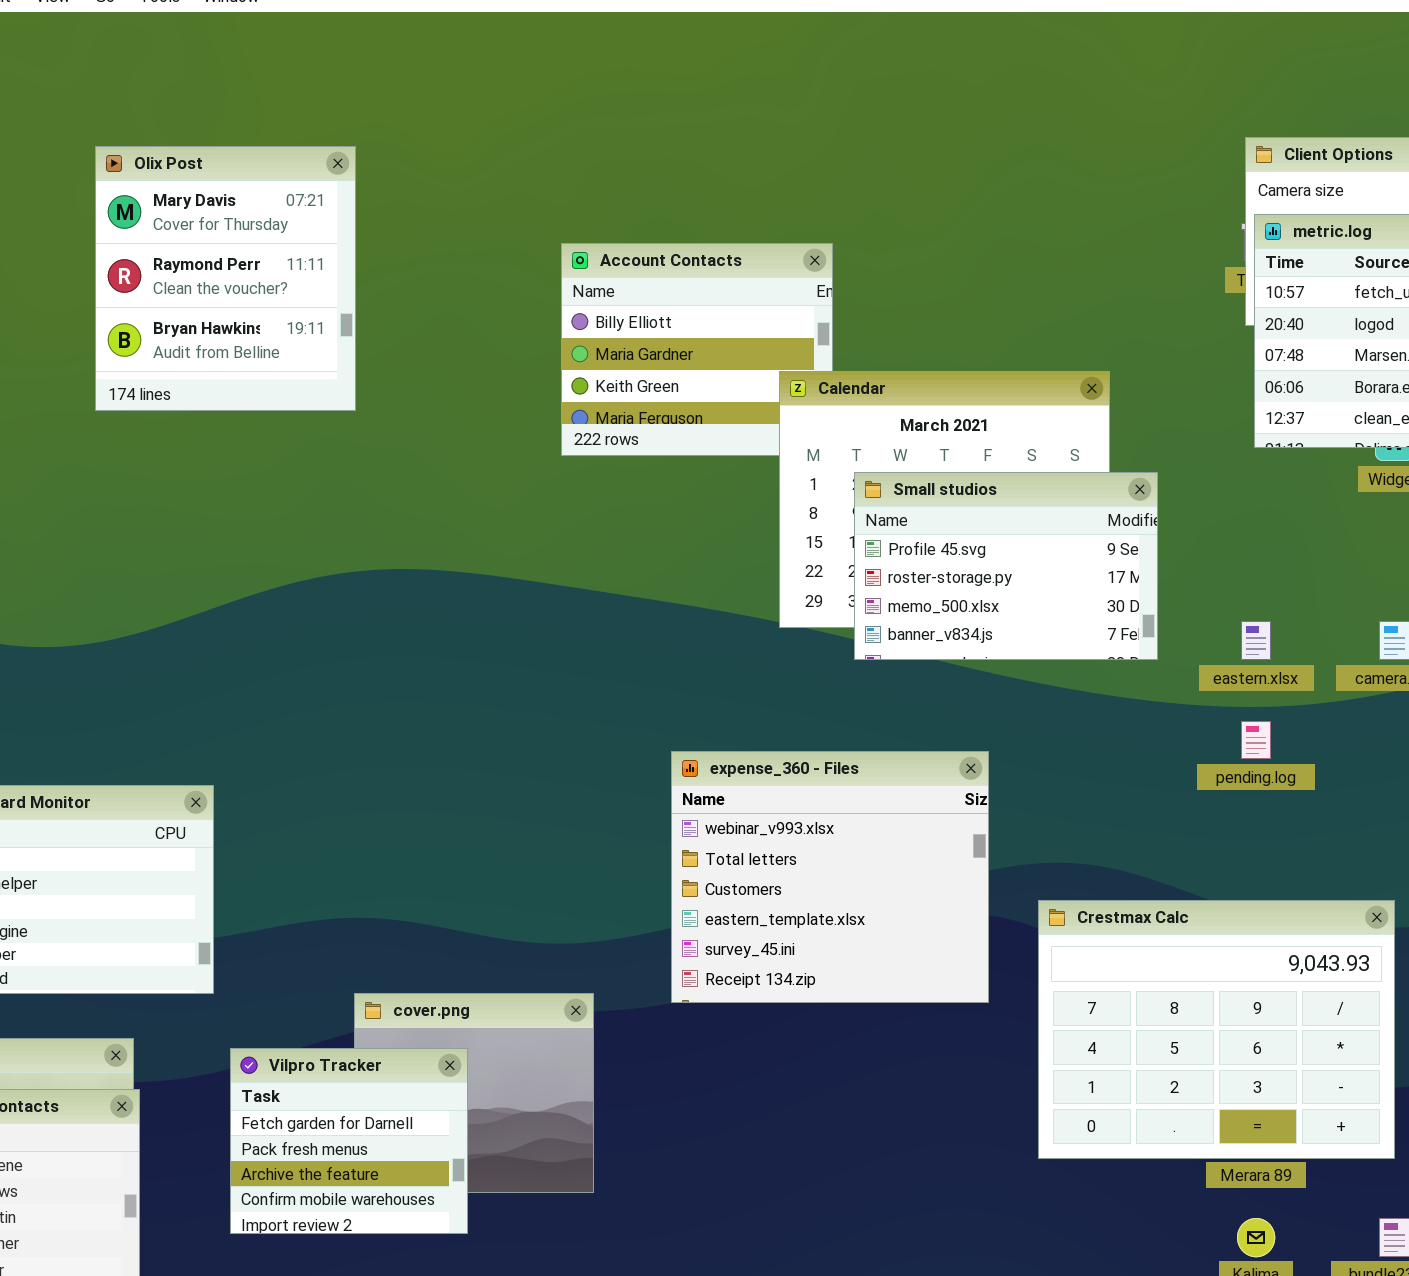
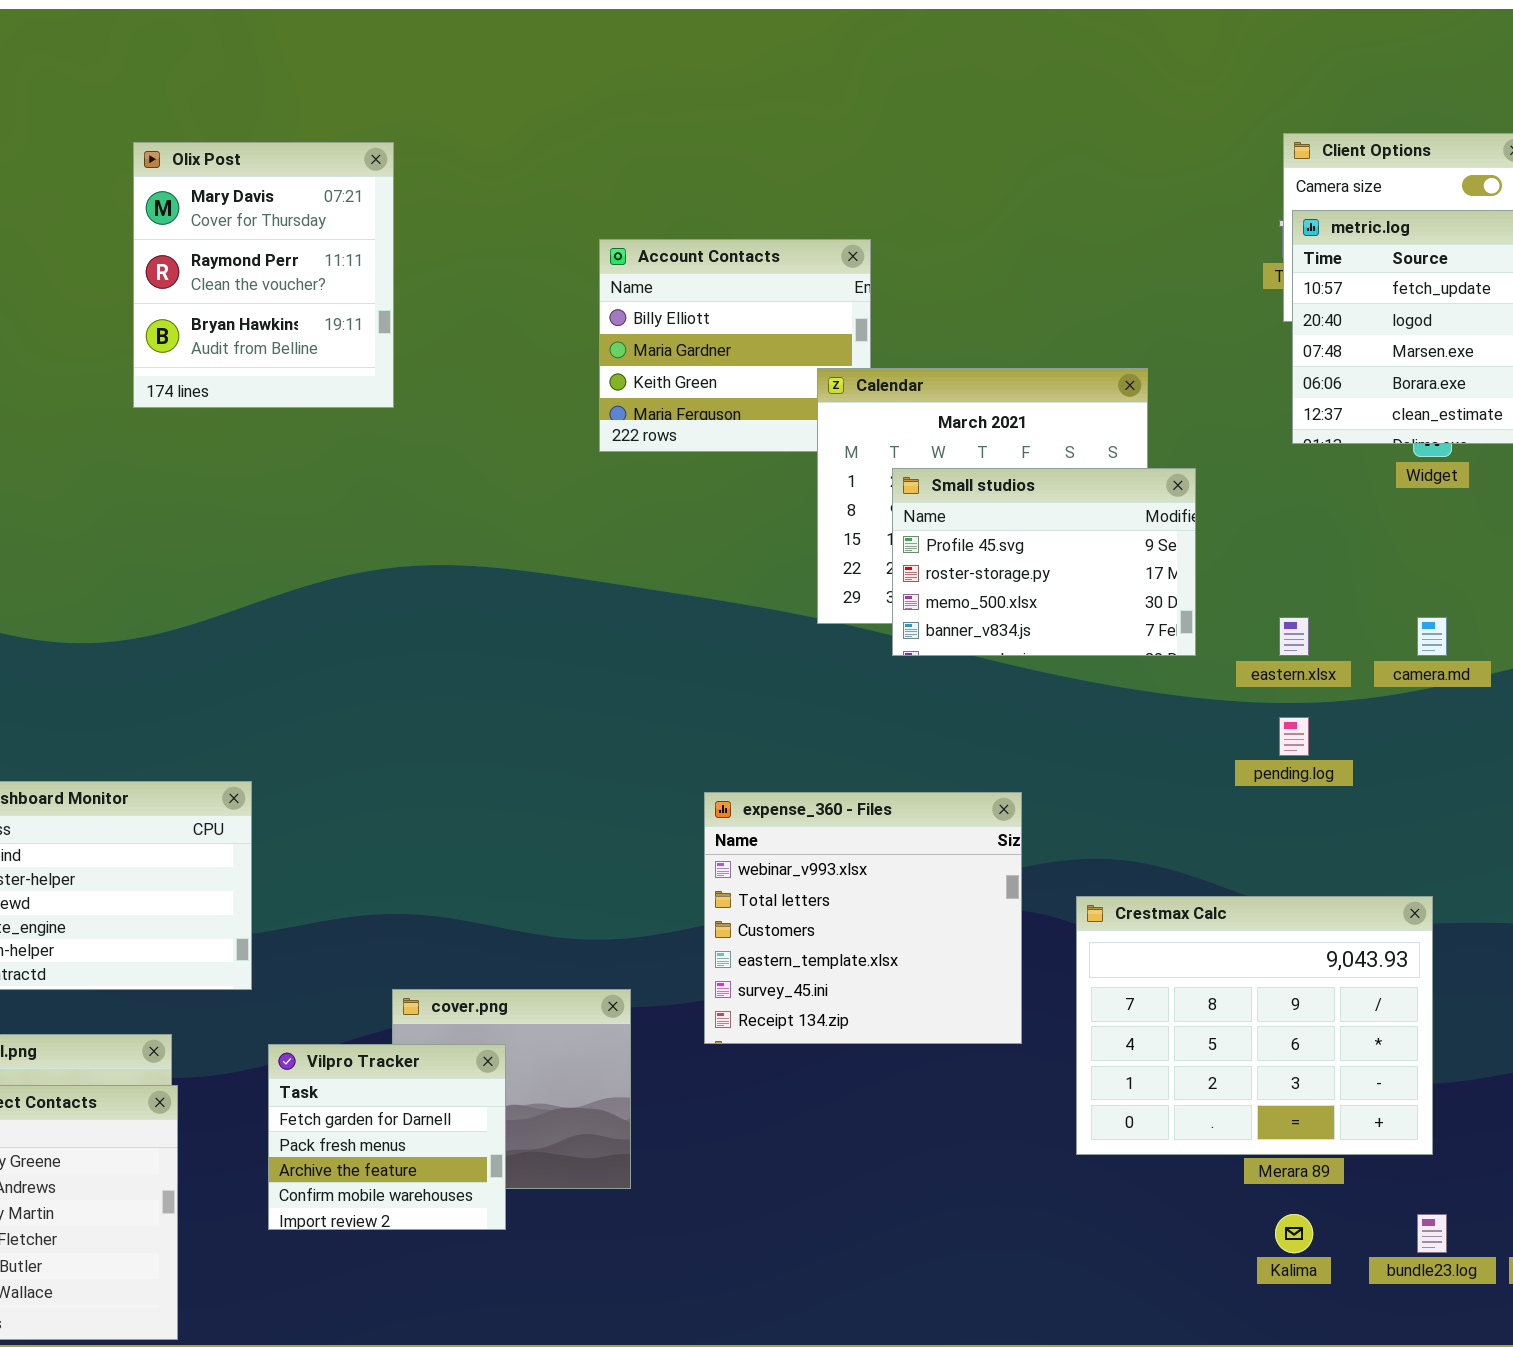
expense_360 - Files: [671,751,989,1003] -> [704,792,1022,1044], moved

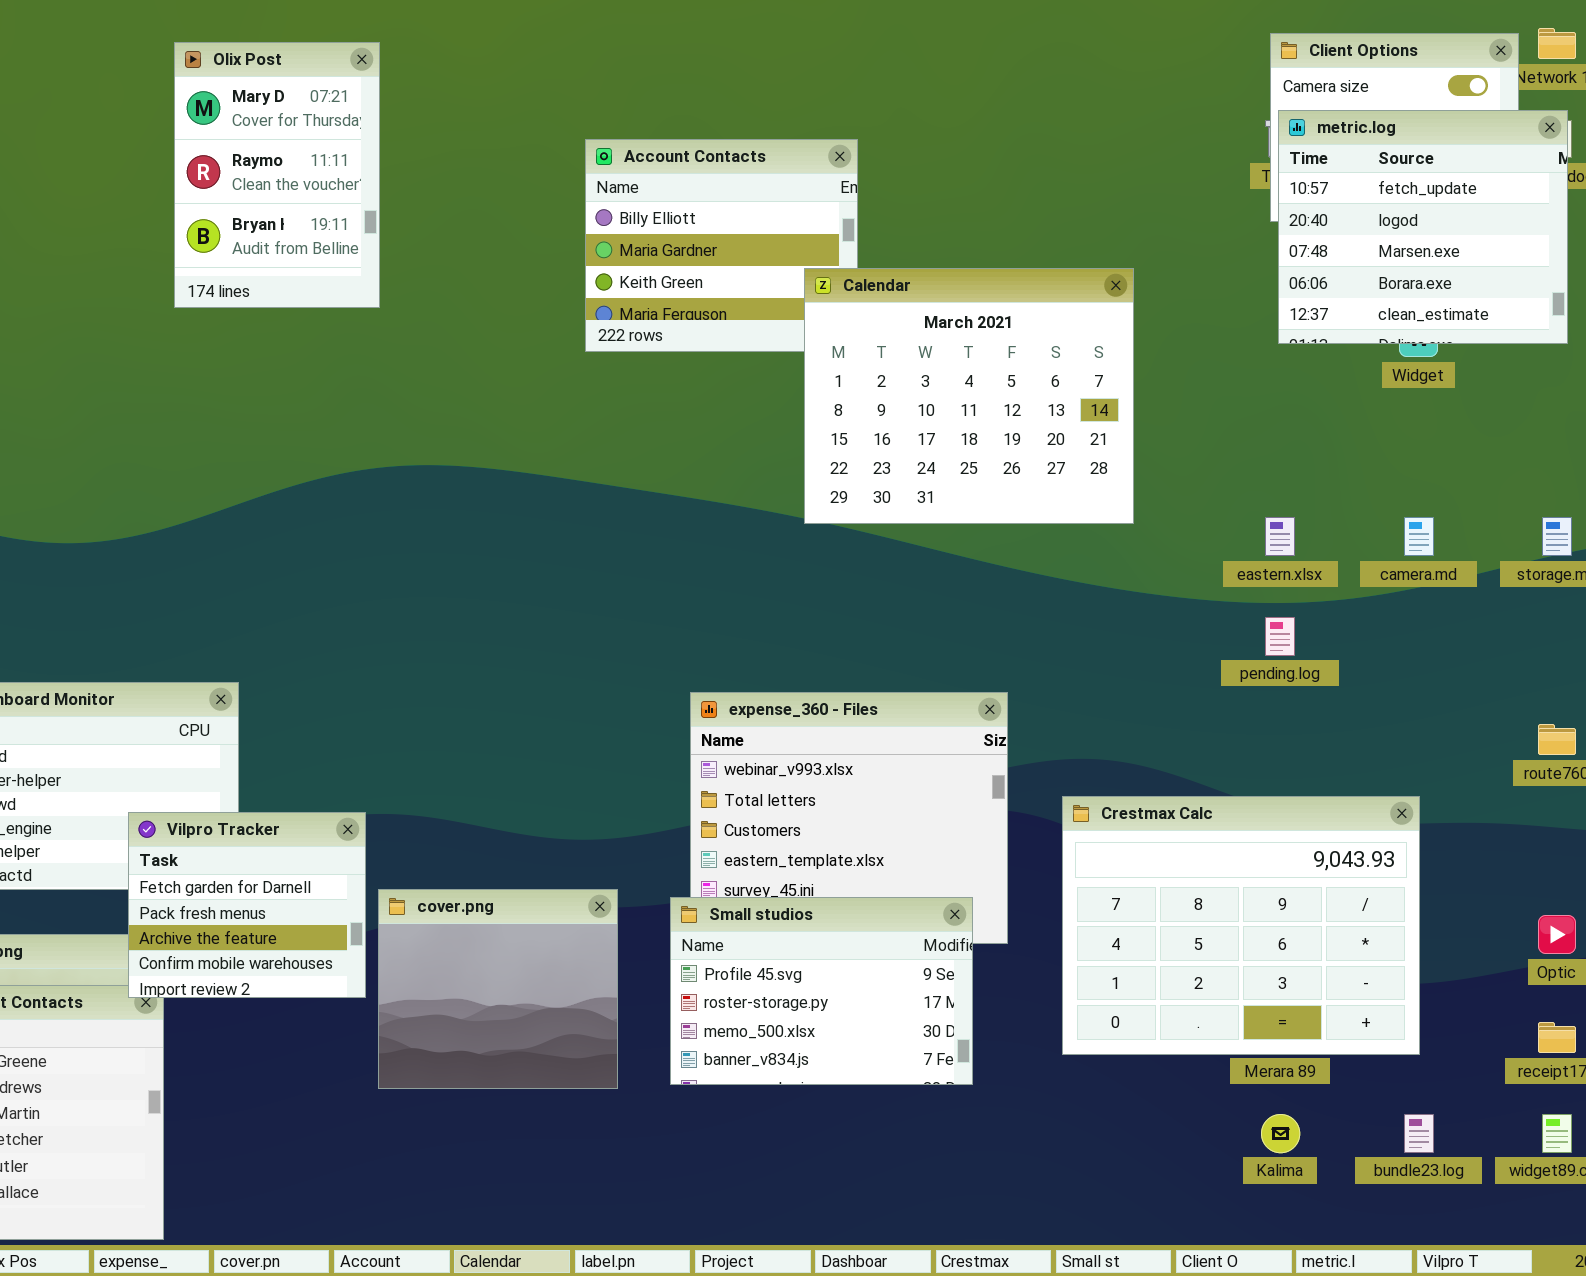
Olix Post: [133,142,394,408] -> [174,42,380,308], resized
Small studios: [892,468,1196,656] -> [670,897,973,1085], moved
Vilpro Tracker: [268,1044,506,1230] -> [128,812,366,998], moved

